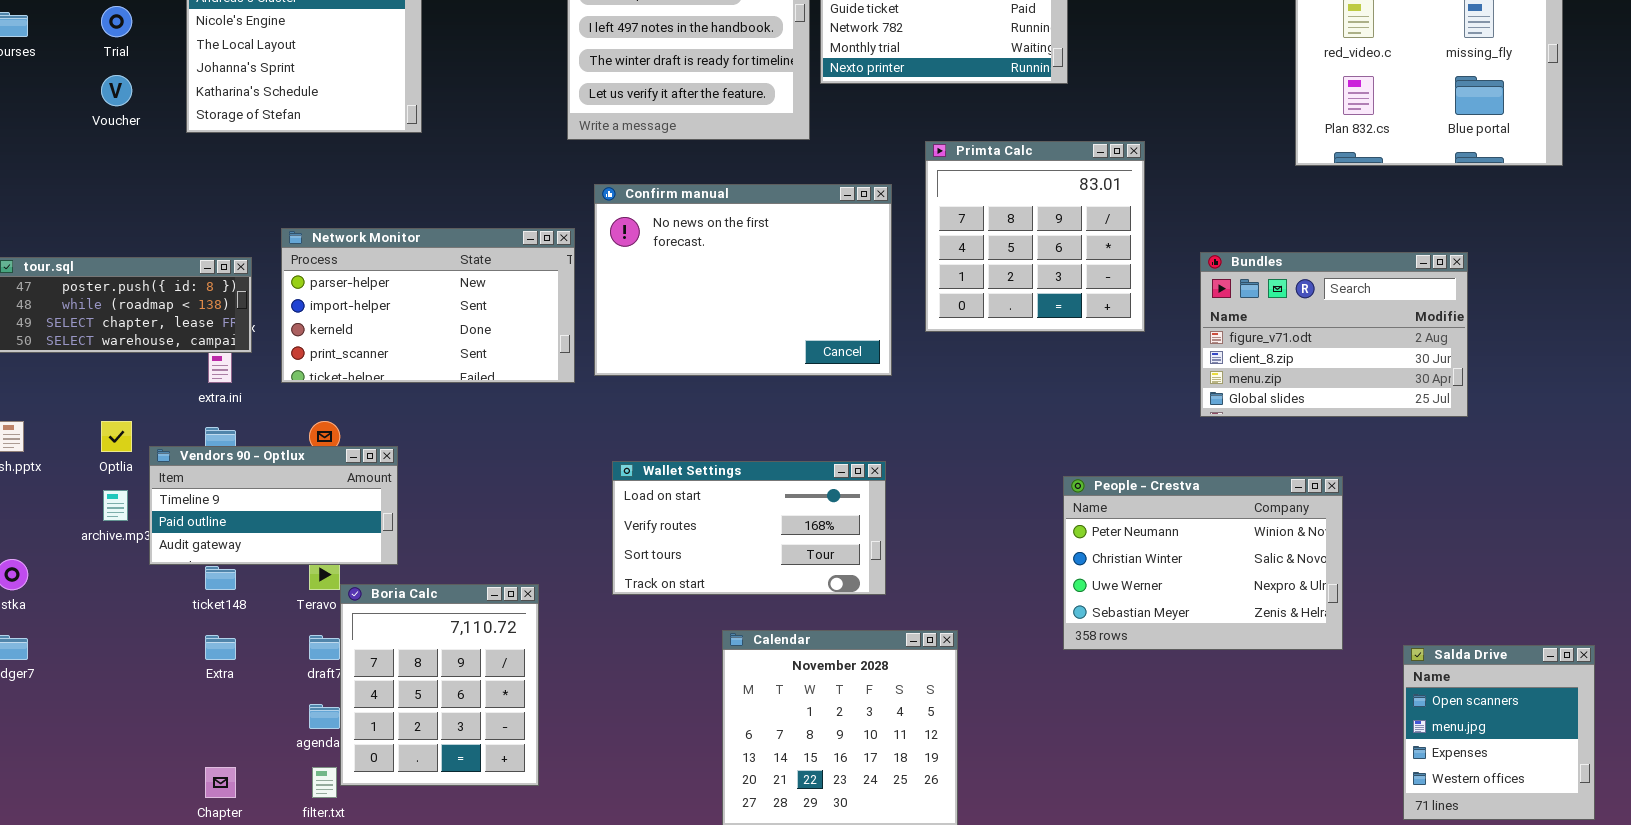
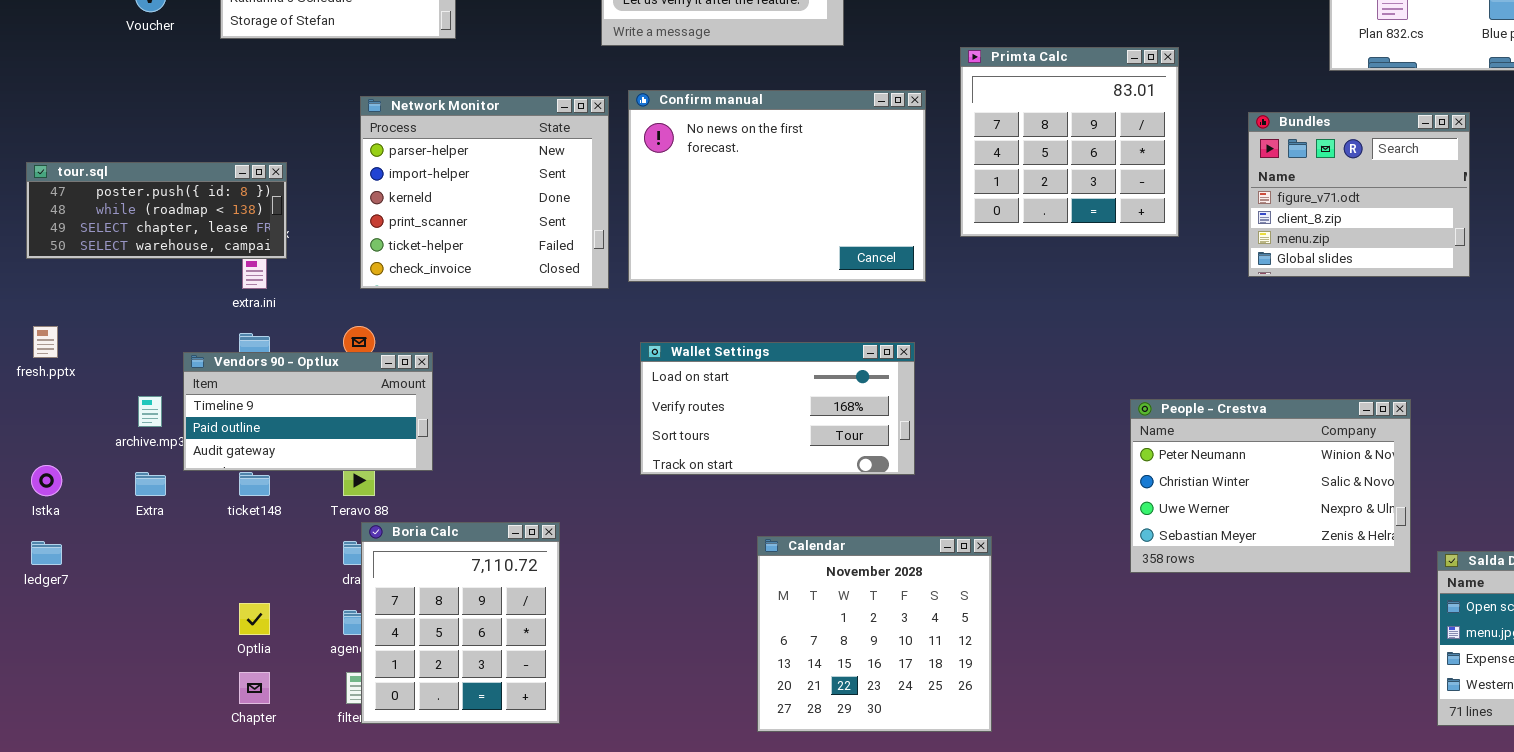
Network Monitor: [281,228,575,383] -> [360,96,609,289], resized
Bundles: [1200,252,1468,417] -> [1248,112,1470,277], moved, resized
Optlia: [101,421,132,452] -> [239,603,270,635], moved
Wallet Settings: [612,461,886,595] -> [640,342,915,475], moved
People - Crestva: [1063,476,1343,650] -> [1130,399,1411,573], moved
Boria Calc: [340,584,539,786] -> [361,522,560,724], moved
Extra: [205,635,236,660] -> [135,472,166,496], moved

